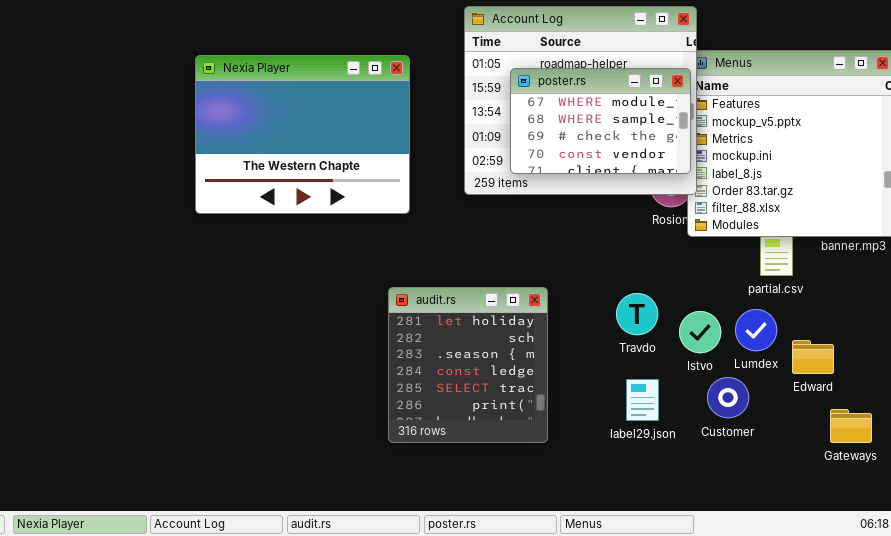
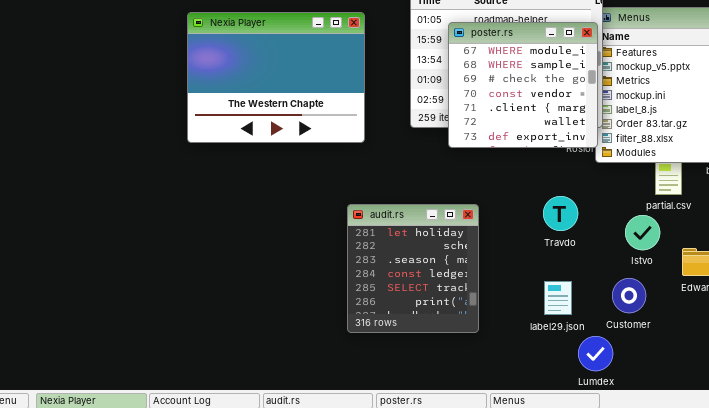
poster.rs: [510,68,691,174] -> [448,22,598,148], resized
Travdo: [616,293,658,335] -> [543,196,578,231], moved
Lumdex: [735,309,777,351] -> [578,336,613,371], moved
Istvo: [679,311,721,353] -> [625,215,660,250], moved

